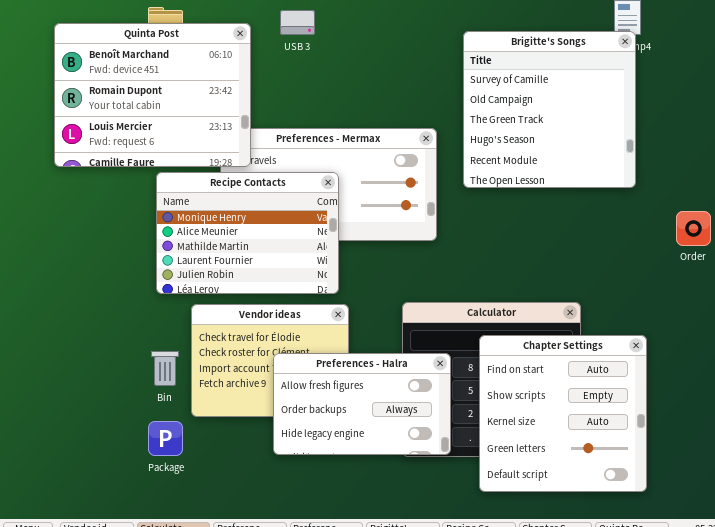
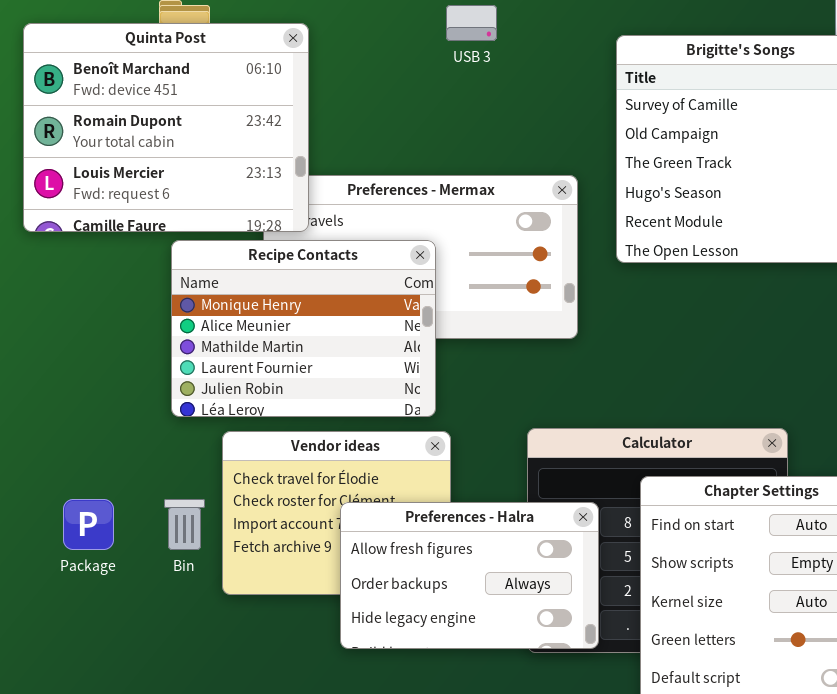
USB 3: [280,10,315,35] -> [446,5,497,41], moved
Package: [148,421,183,456] -> [63,499,114,550], moved

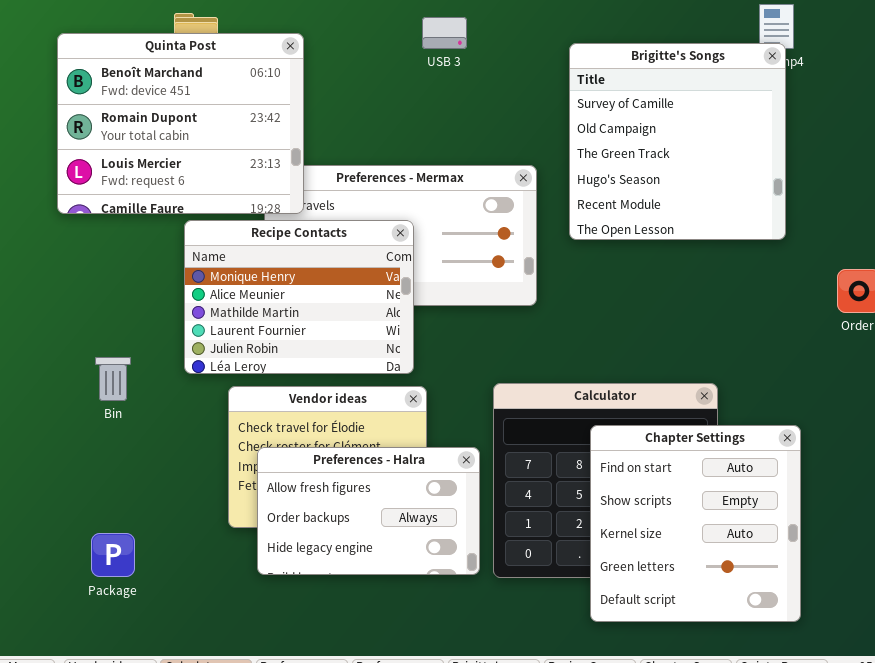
Package: [63,499,114,550] -> [91,533,135,577], moved
Bin: [164,499,205,550] -> [95,357,131,401], moved
Preferences - Halra: [340,502,599,649] -> [257,447,480,575], moved

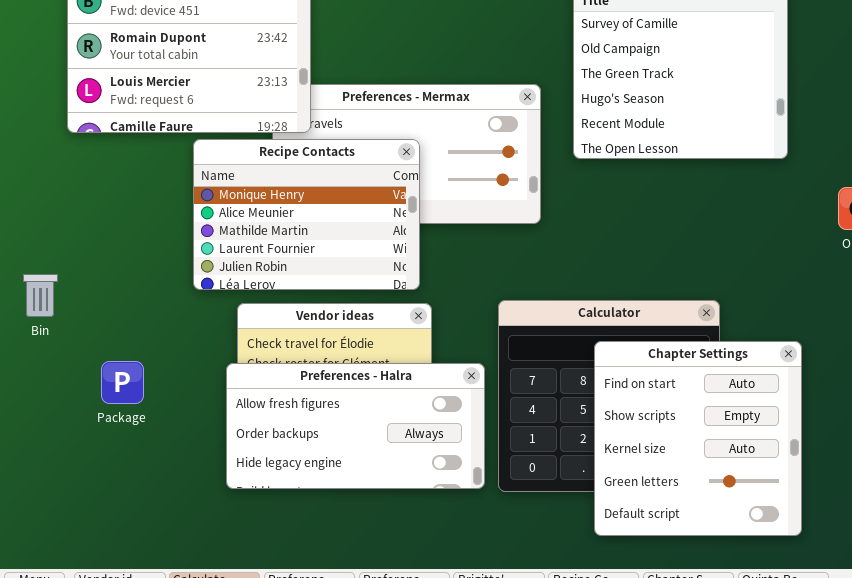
Bin: [95,357,131,401] -> [23,274,58,317], moved
Preferences - Halra: [257,447,480,575] -> [226,363,485,489], resized
Package: [91,533,135,577] -> [101,361,144,404], moved

